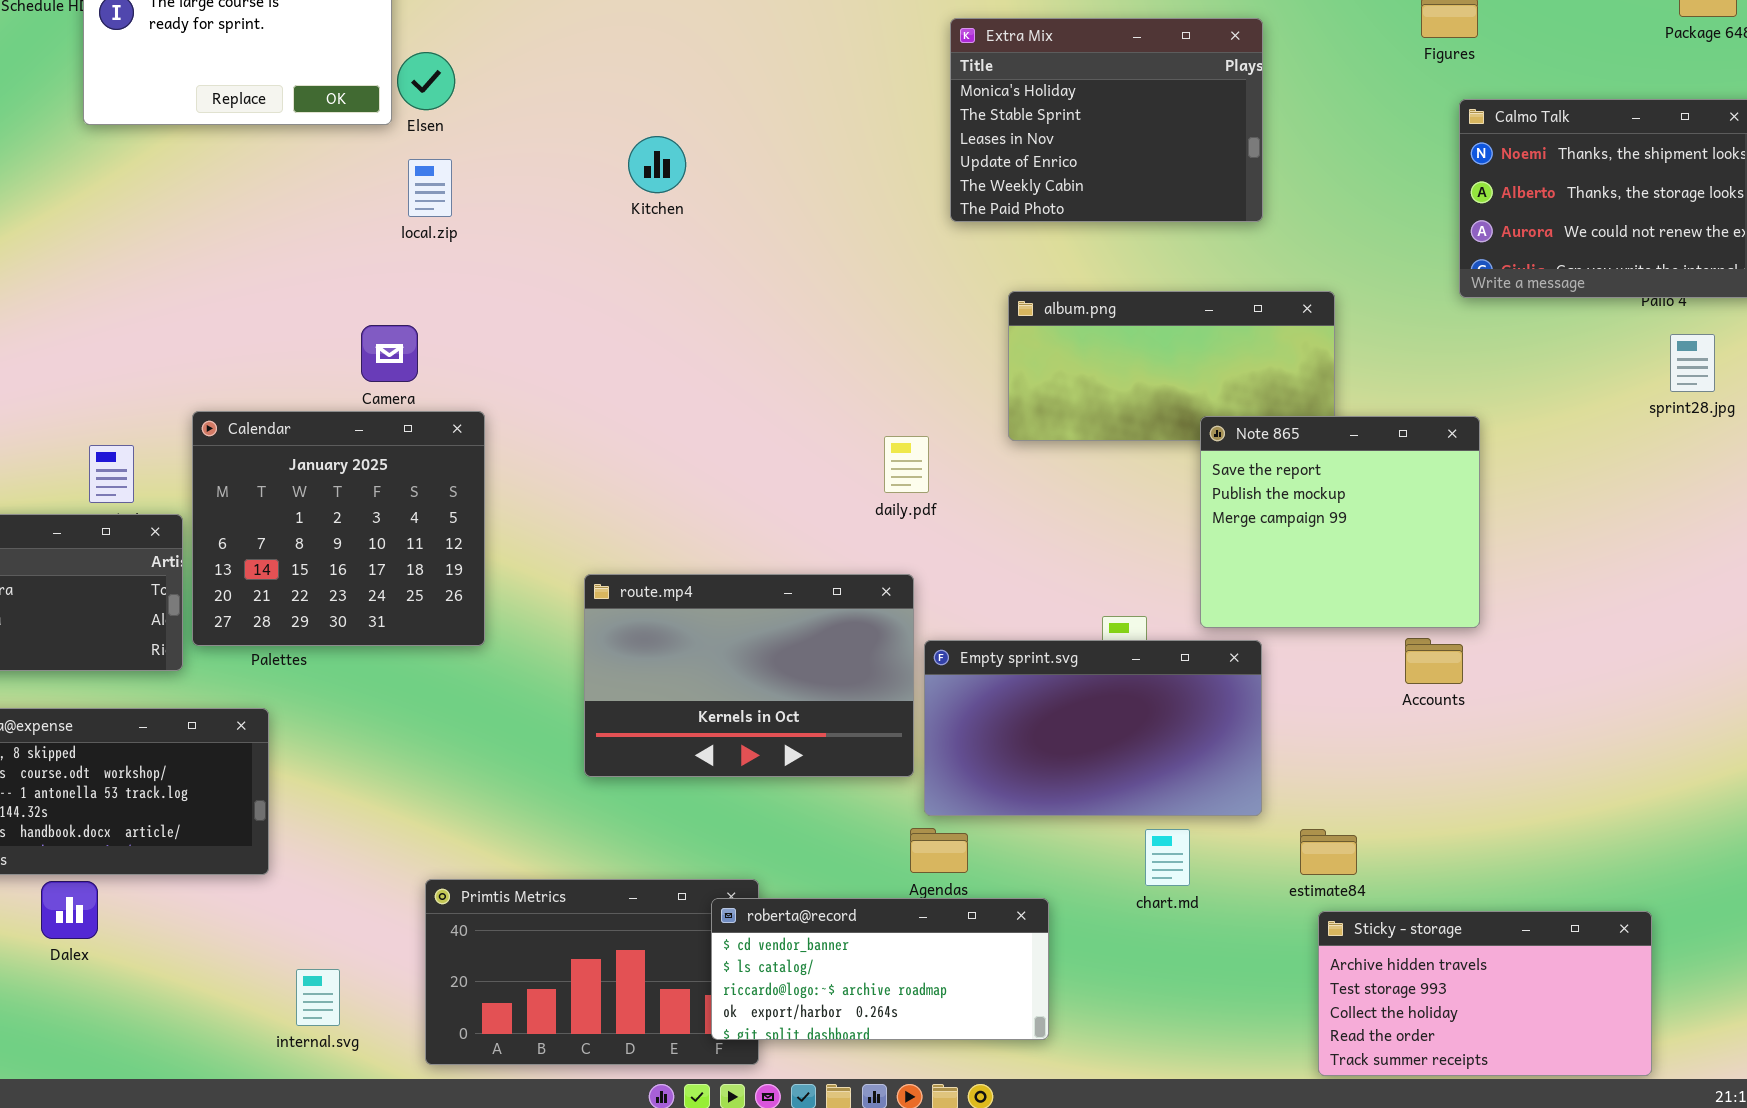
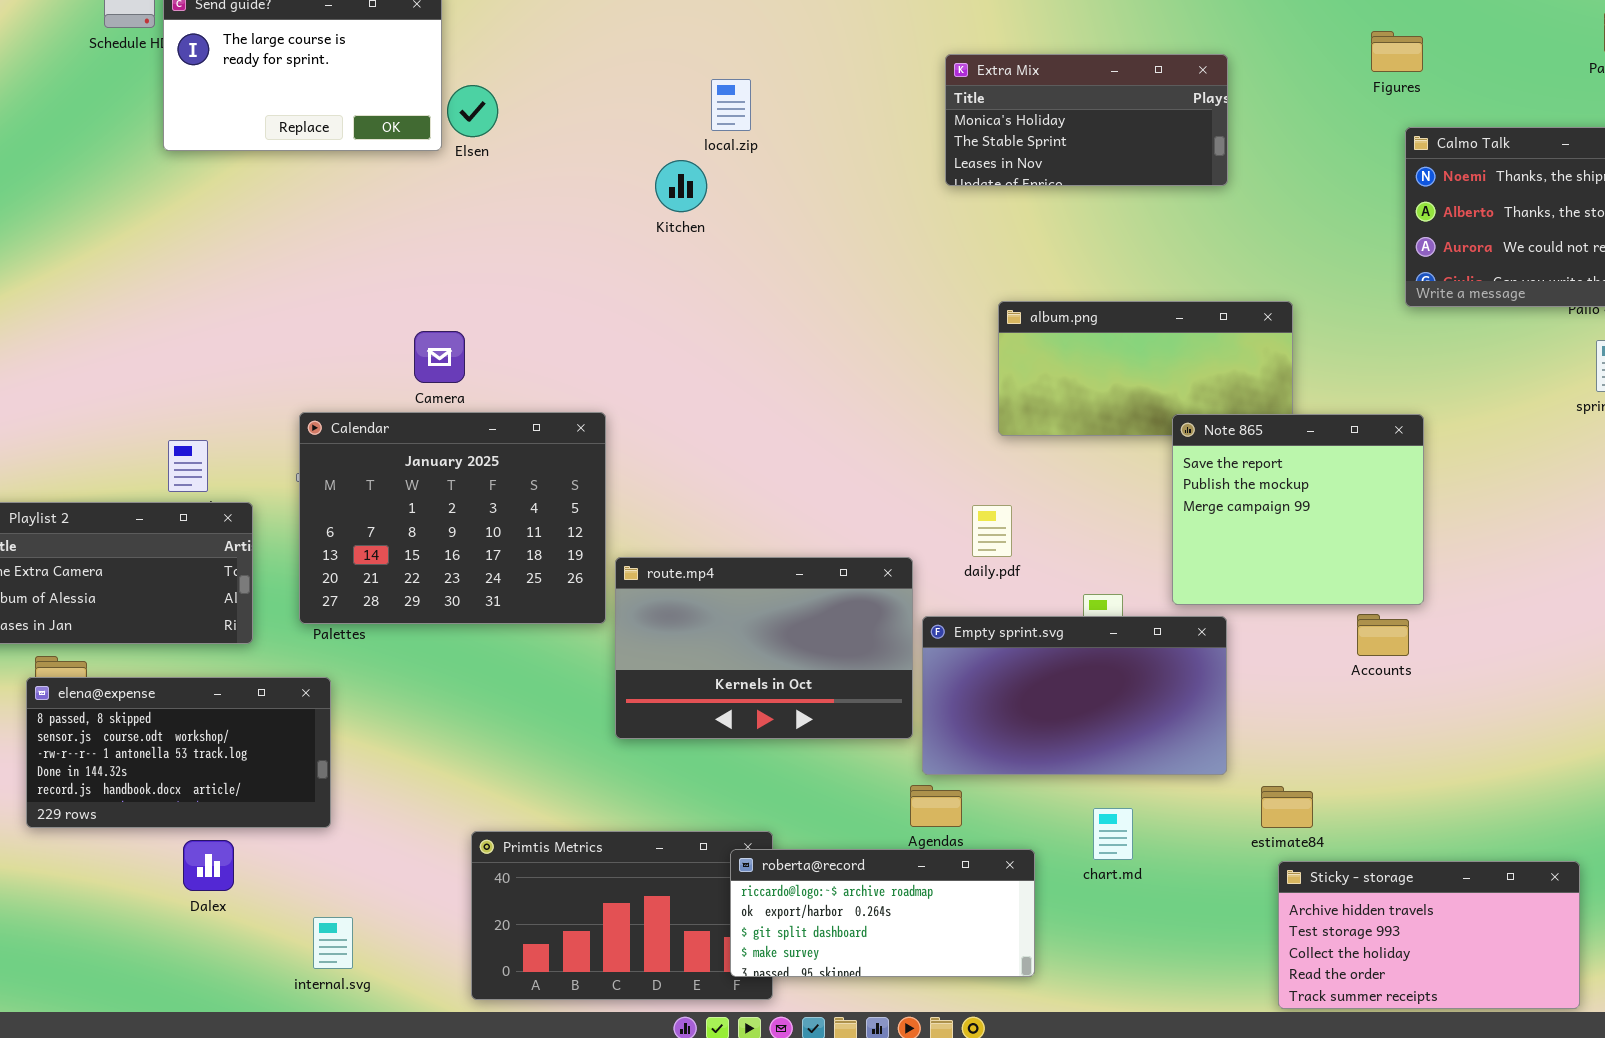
Extra Mix: [950,18,1263,222] -> [945,54,1228,186], resized
local.zip: [408,159,452,217] -> [711,79,751,131], moved
Calendar: [192,411,485,646] -> [299,412,606,624], moved, resized
daily.pdf: [884,436,929,493] -> [972,505,1012,557], moved
chart.md: [1145,829,1190,886] -> [1093,808,1133,860], moved
Dalex: [41,881,98,939] -> [183,840,234,891], moved
roberta@record: [711,898,1049,1040] -> [730,849,1035,977], scrolled down 2 rows
internal.svg: [296,969,340,1026] -> [313,917,353,969], moved

